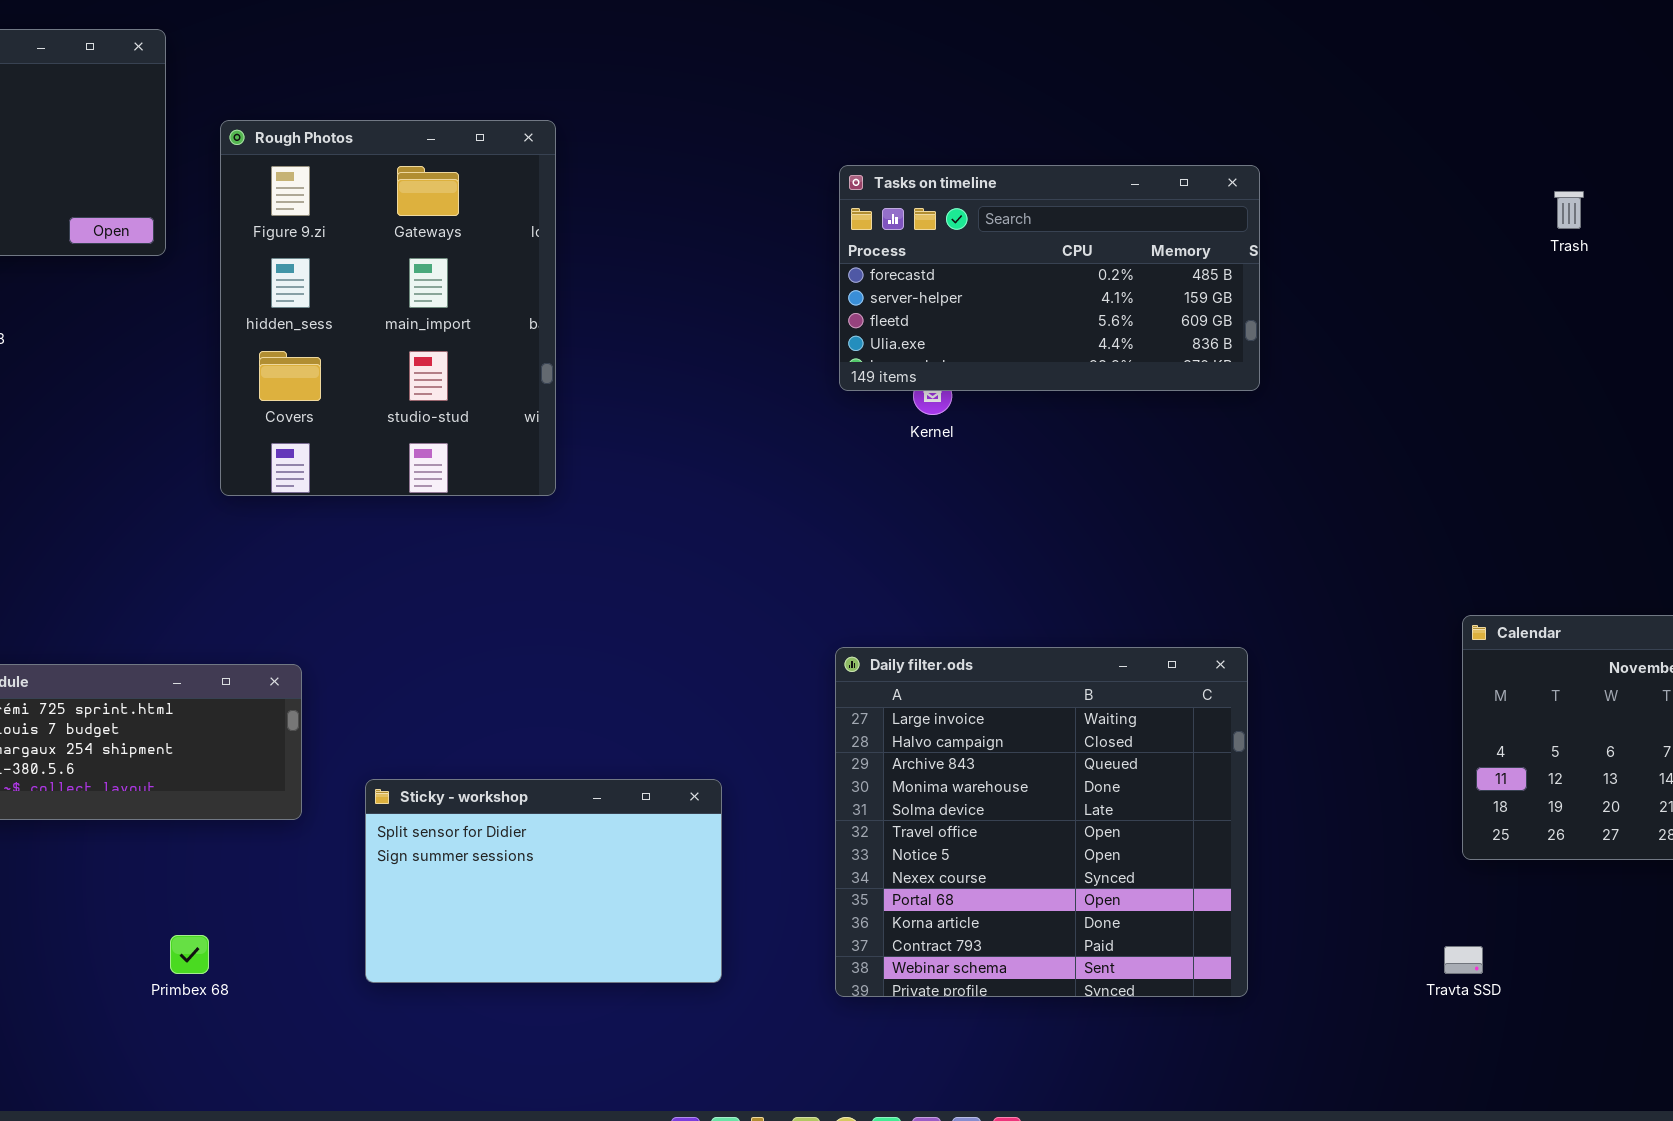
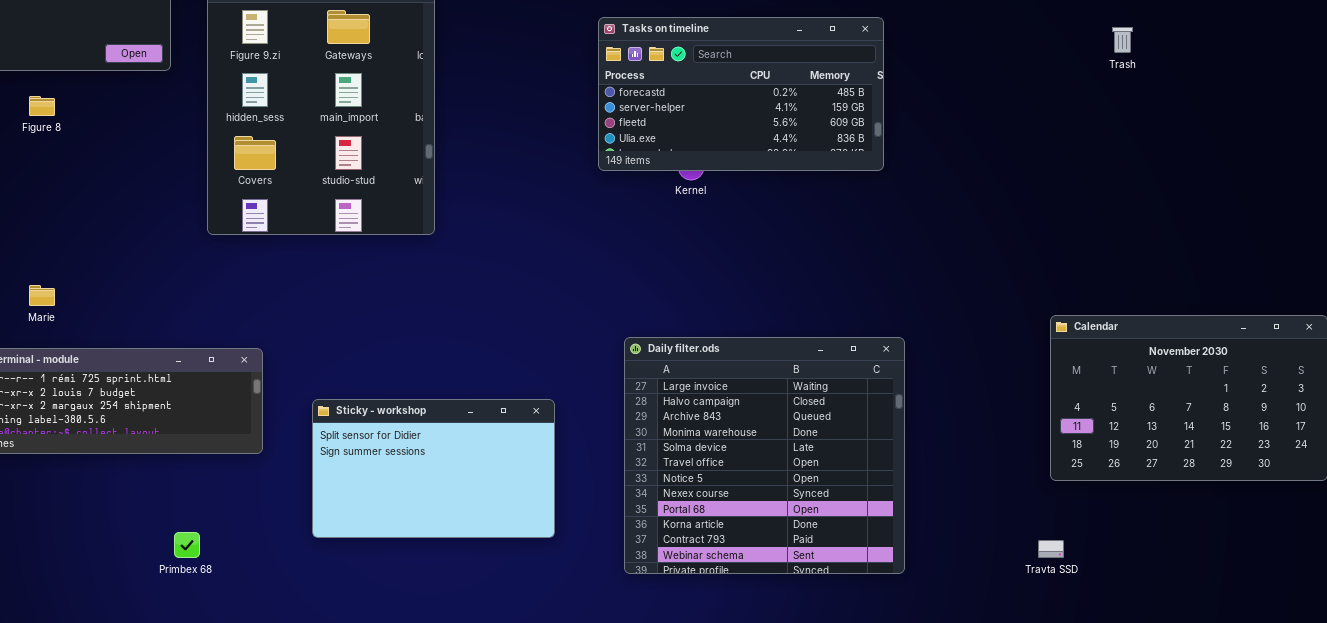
Tasks on timeline: [839,165,1260,391] -> [598,17,884,171], moved
Sticky - workshop: [365,779,722,983] -> [312,399,555,538], moved

